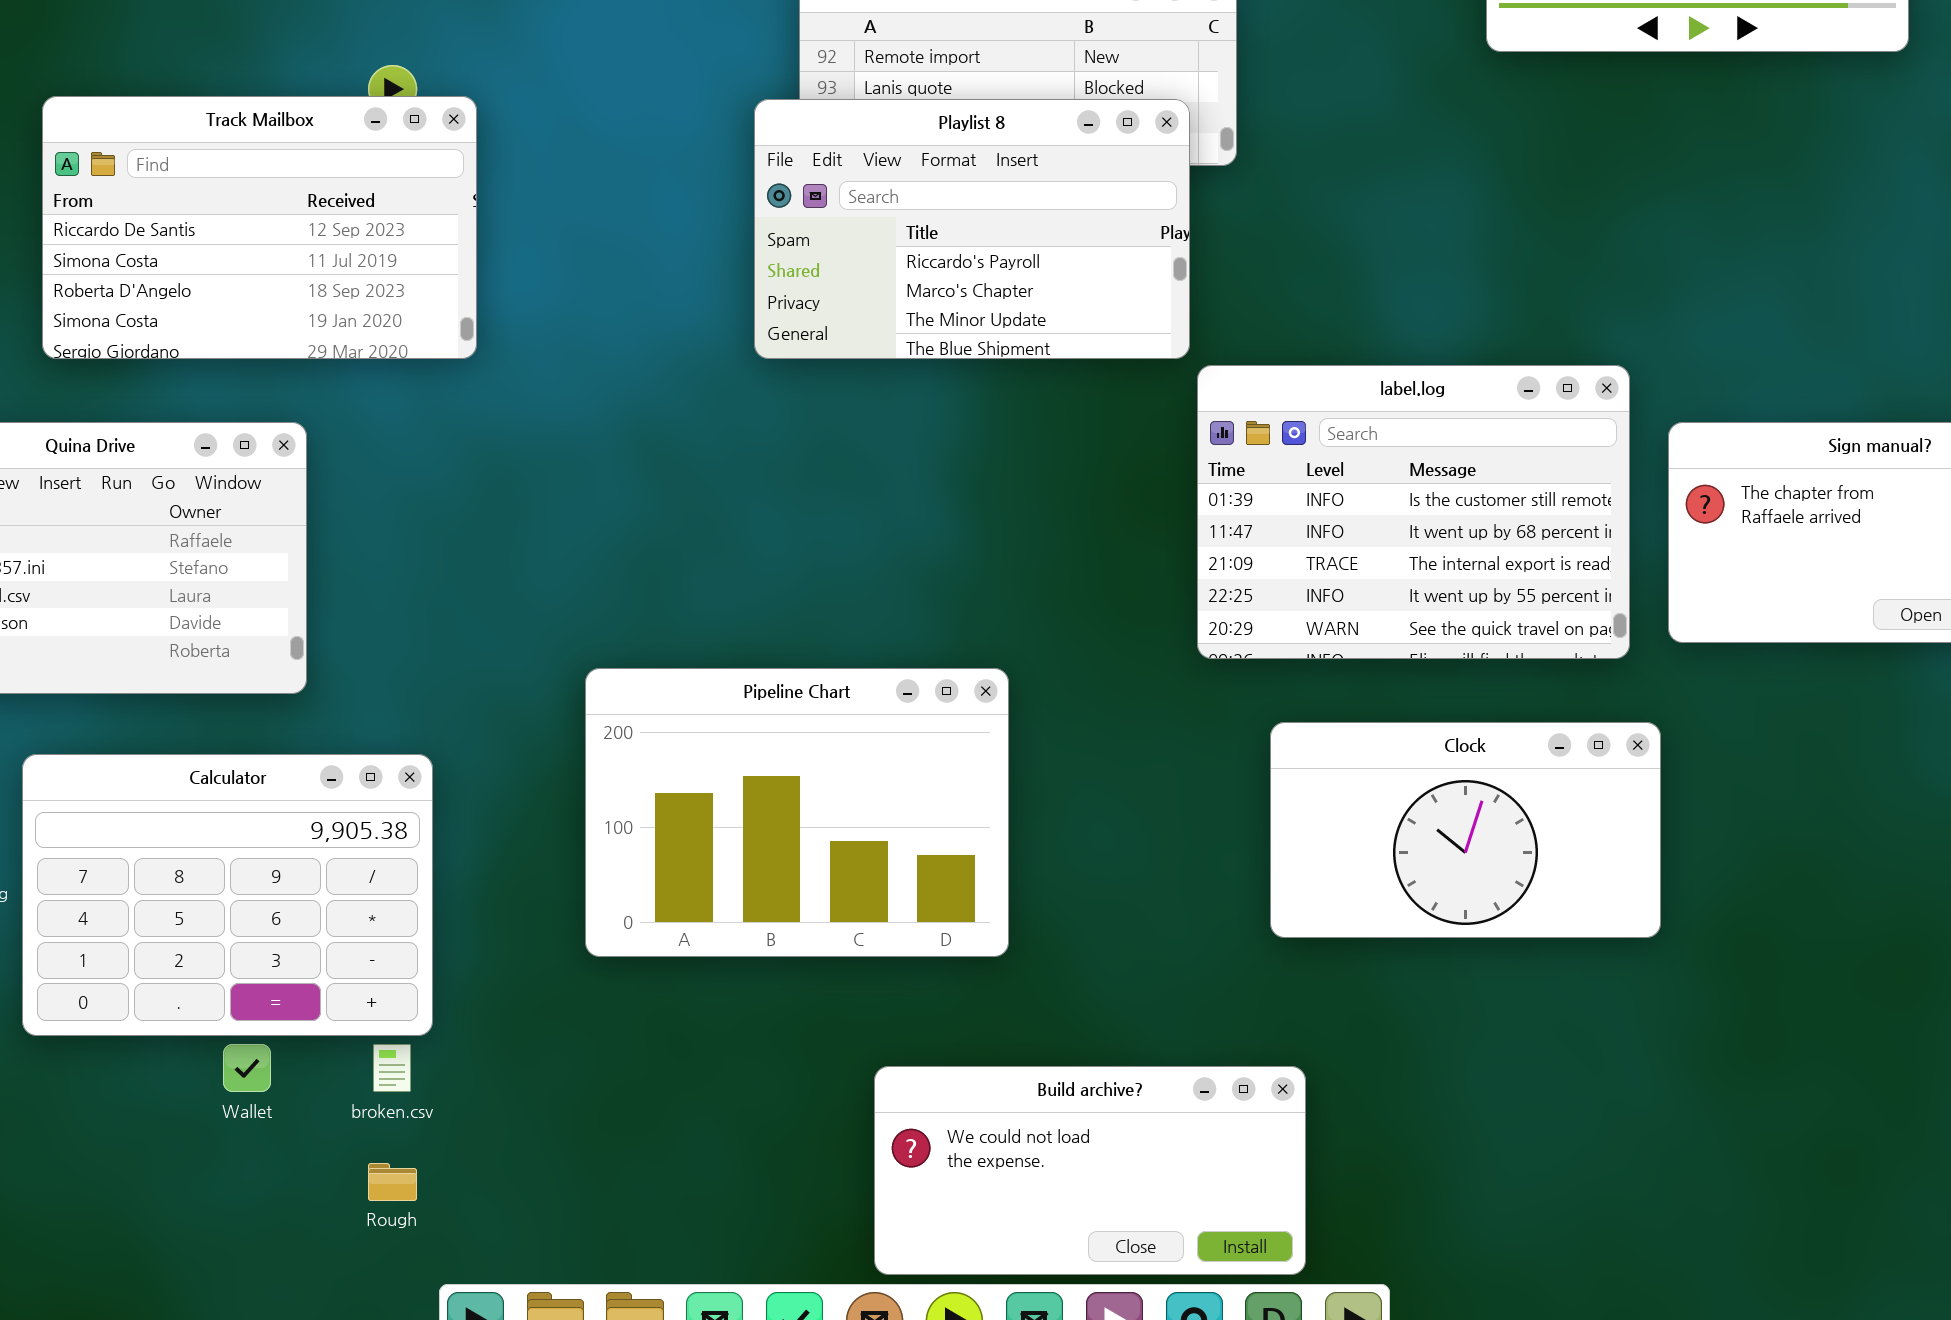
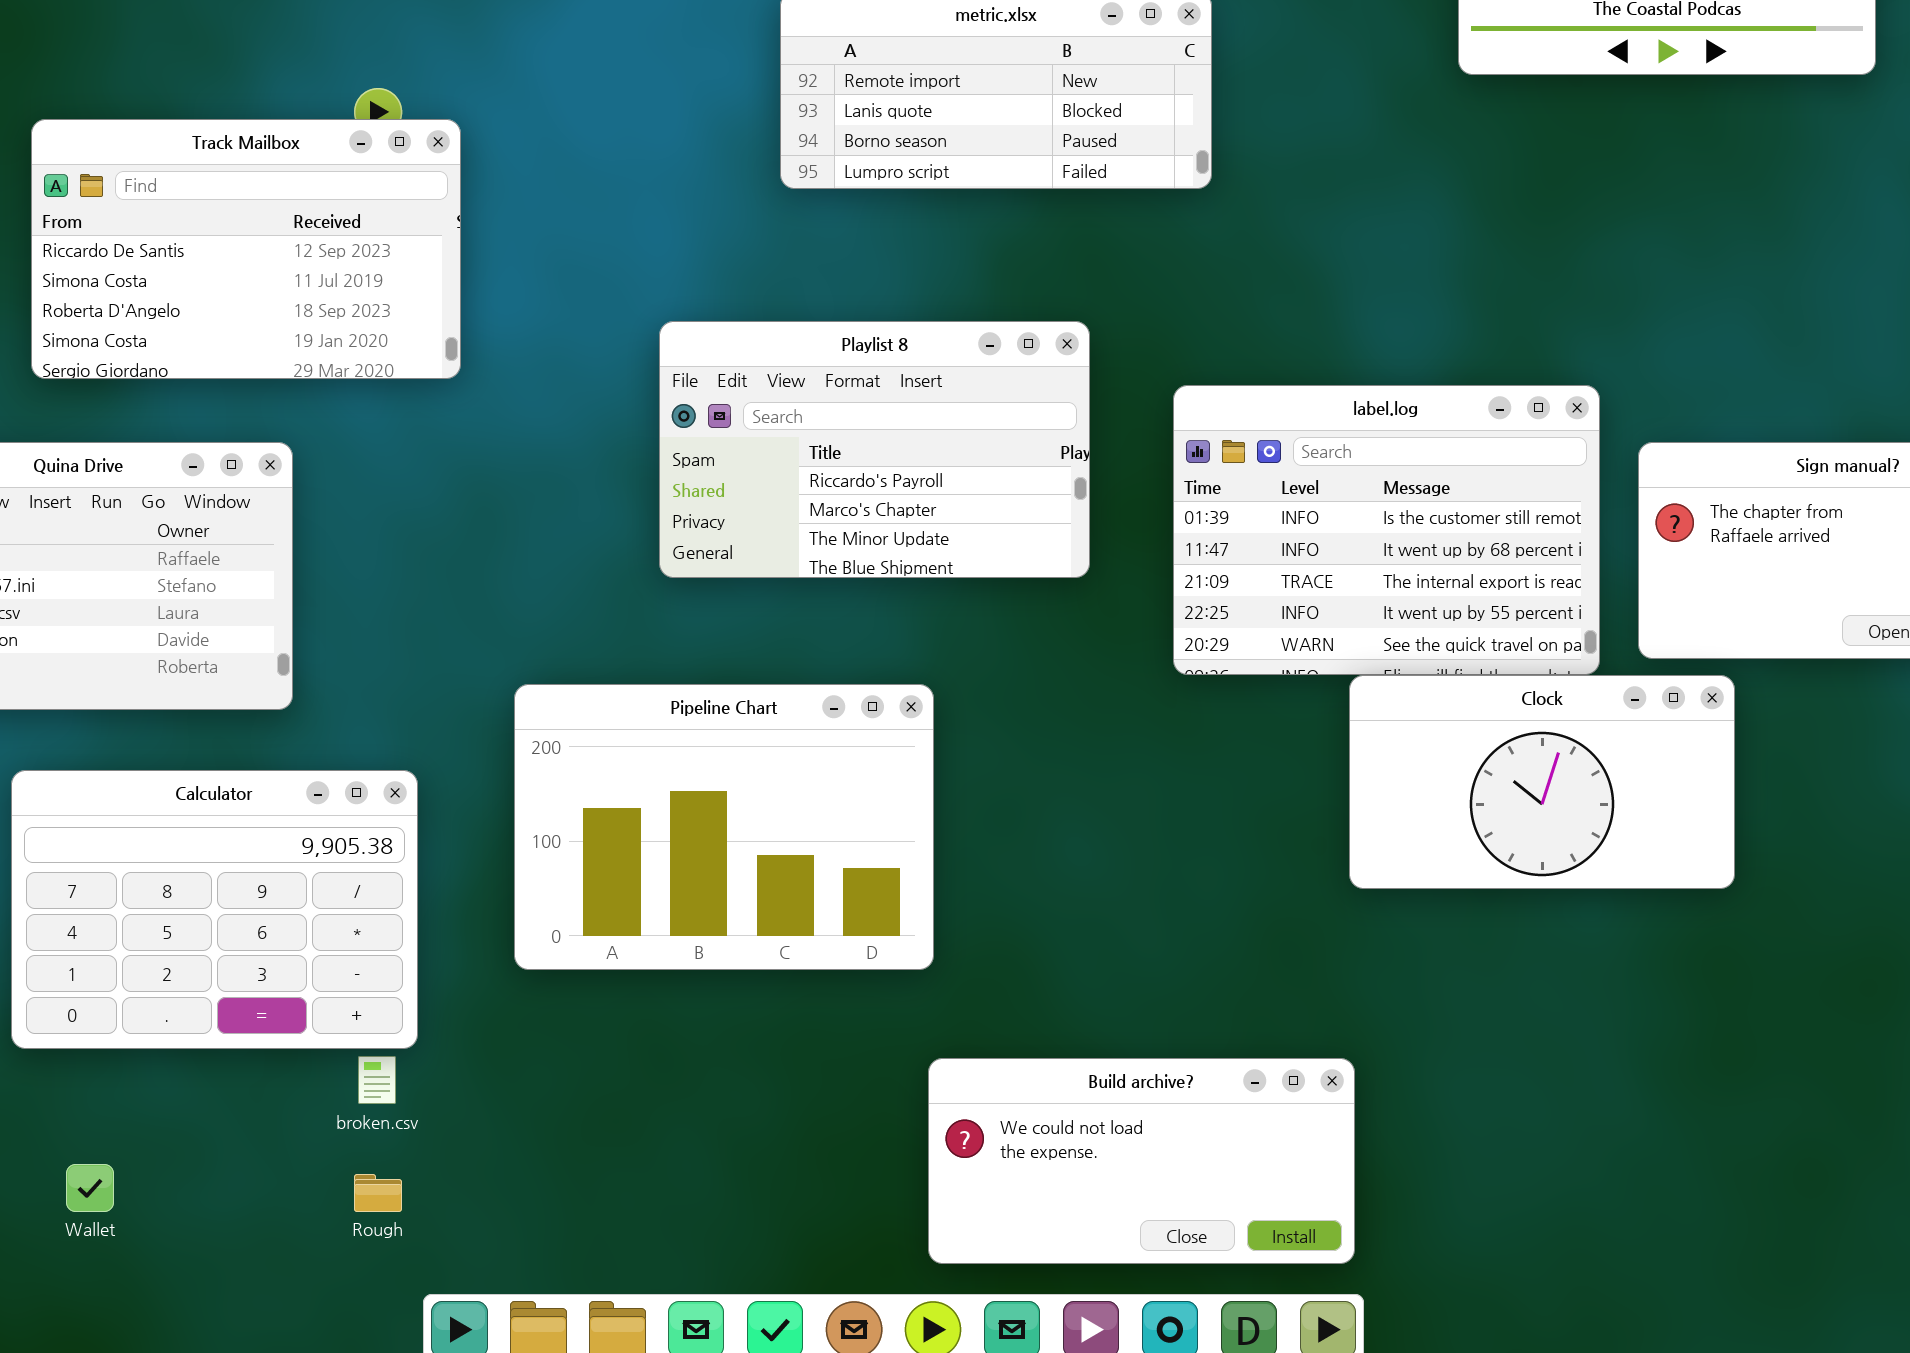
Playlist 8: [754,99,1190,359] -> [659,321,1090,578], moved
Pipeline Chart: [585,668,1009,957] -> [514,684,934,970], moved
Clock: [1270,722,1661,938] -> [1349,675,1735,889], moved
Wallet: [223,1044,271,1092] -> [66,1164,114,1212], moved
Build archive?: [874,1066,1306,1275] -> [928,1058,1355,1264], moved

